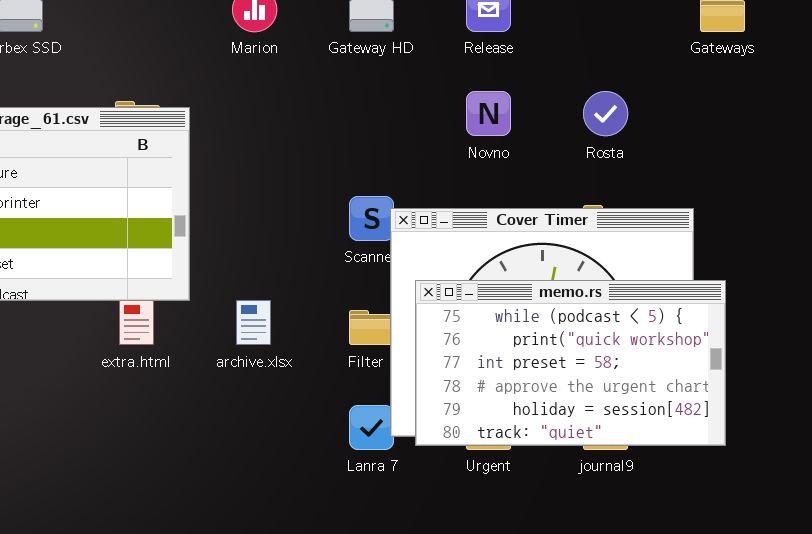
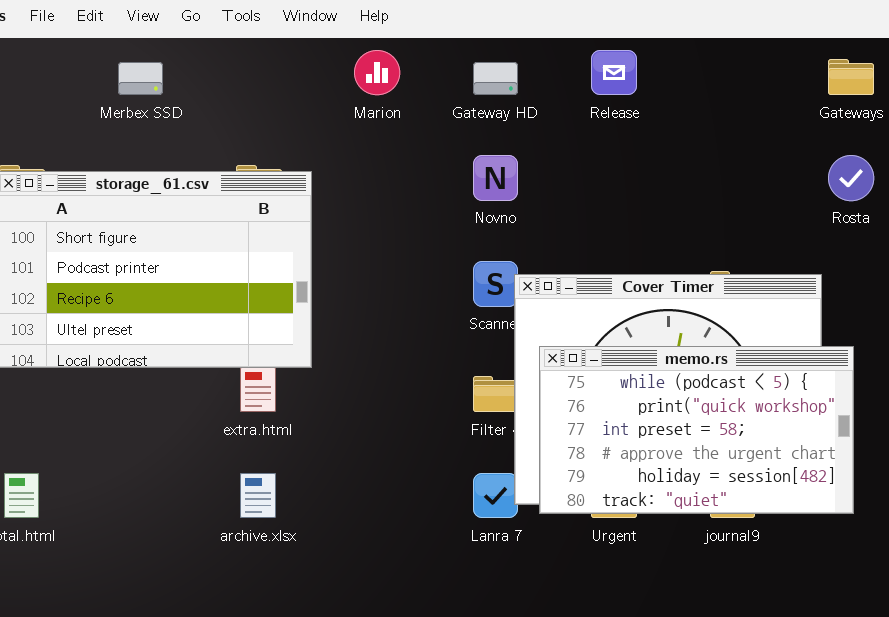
Novno: [466,91,511,136] -> [473,155,518,201], moved
Rosta: [583,91,628,136] -> [828,155,874,201], moved
archive.xlsx: [236,300,271,345] -> [240,473,276,518], moved

